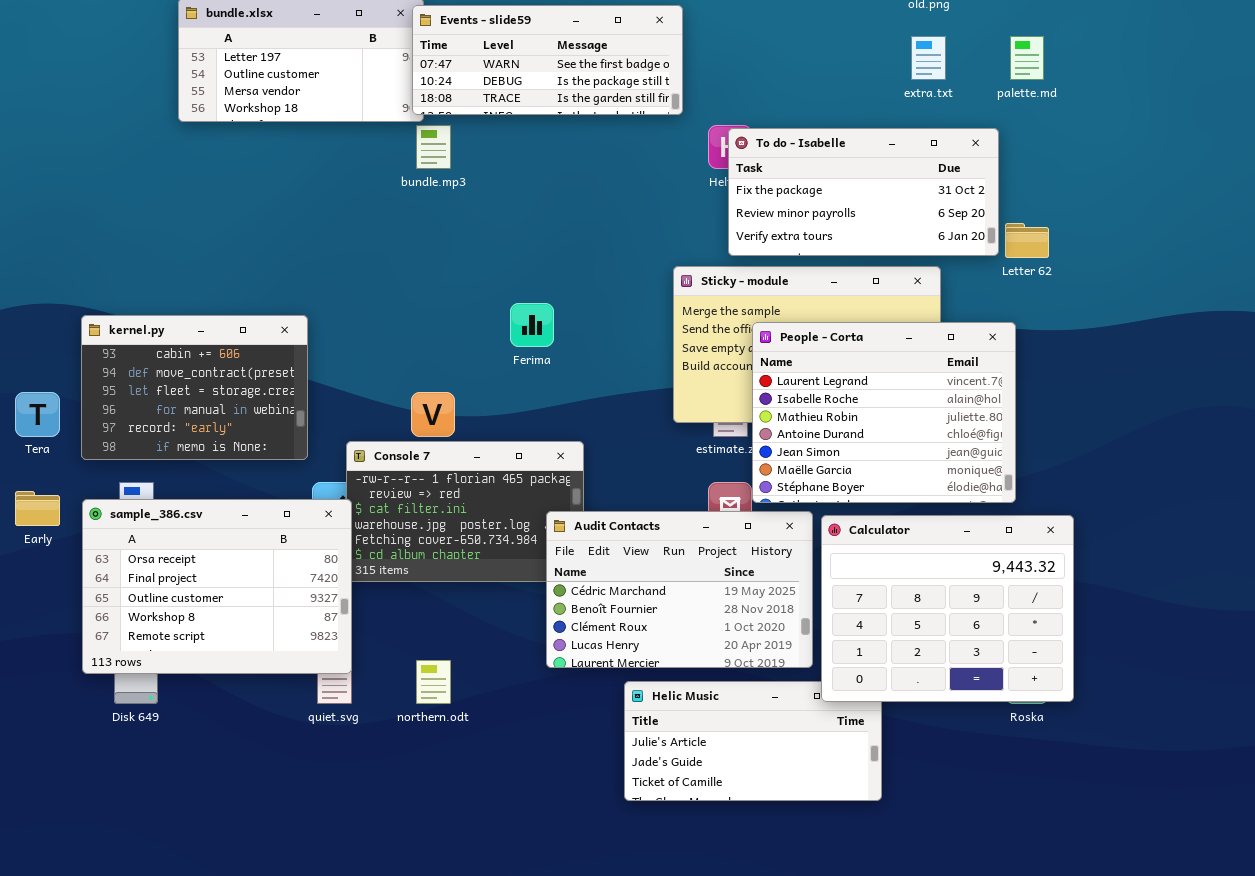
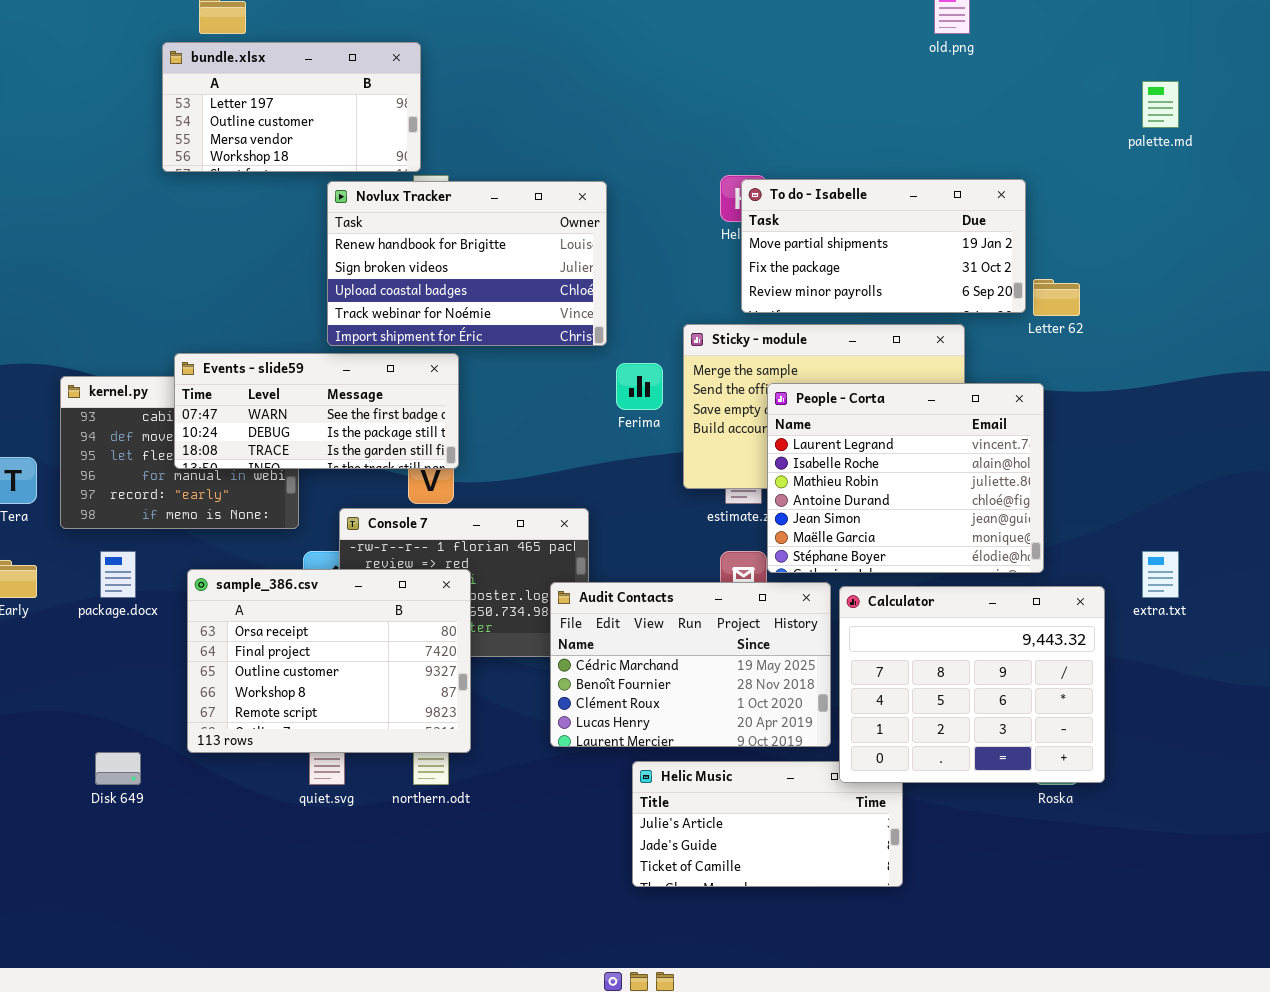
Events - slide59: [412,5,683,115] -> [174,353,459,469], moved
extra.txt: [911,36,946,80] -> [1142,551,1179,598], moved
palette.md: [1010,36,1044,80] -> [1142,81,1179,128], moved
To do - Isabelle: [728,128,999,256] -> [741,179,1026,313], scrolled up 1 row
Novlux Tracker: none -> [327,181,607,346], opened
Ferima: [510,303,554,347] -> [616,363,663,410], moved
sample_386.csv: [82,499,352,674] -> [187,569,471,753], moved

